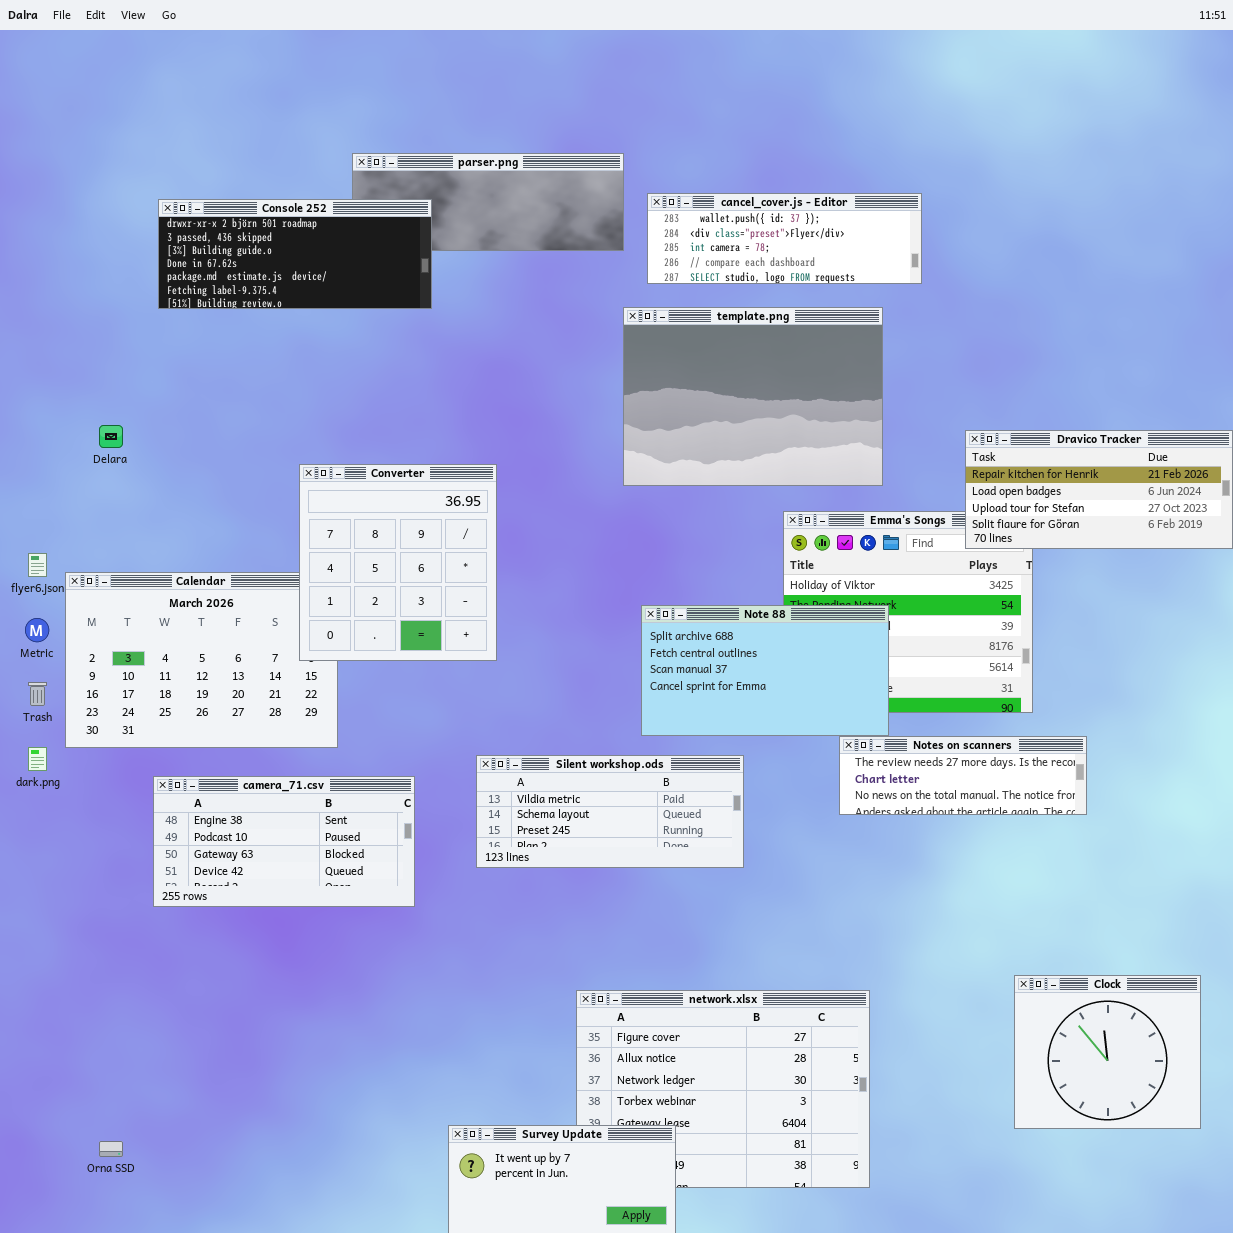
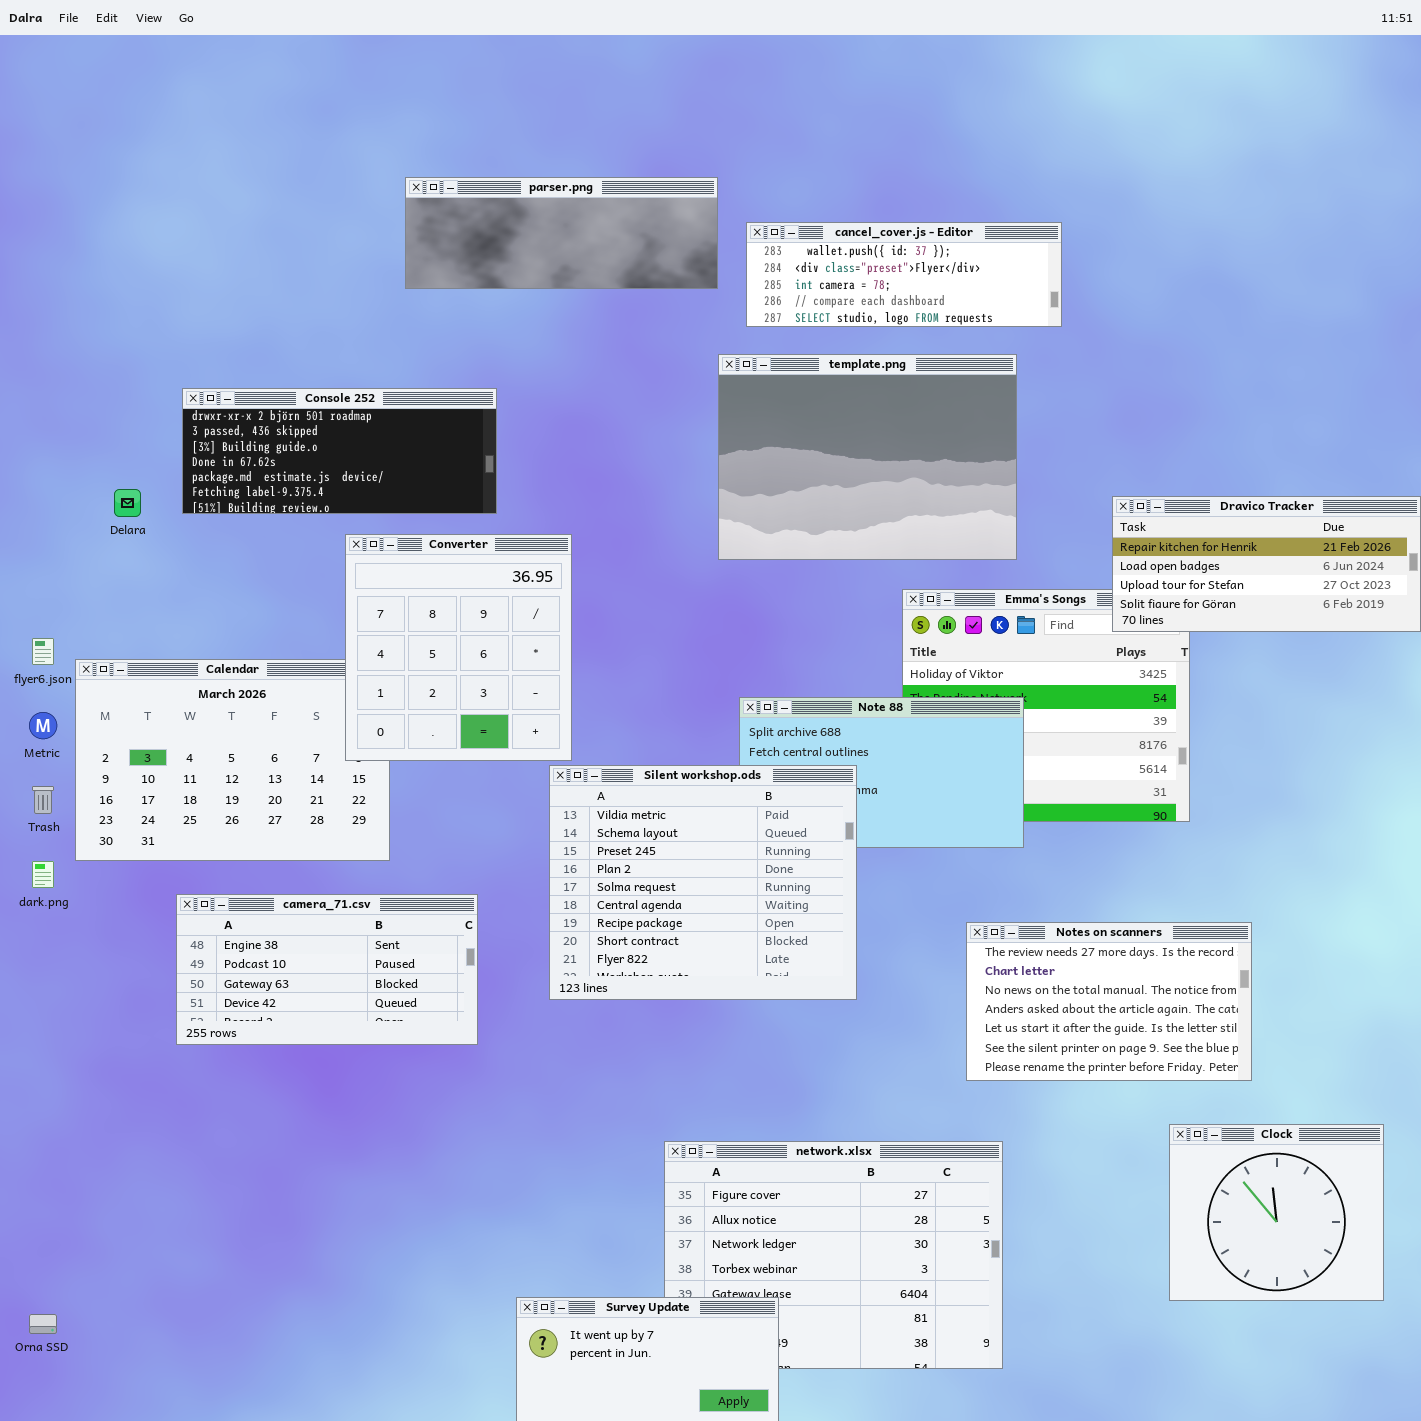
Console 252: [158,199,432,309] -> [182,388,497,514], moved
Notes on scanners: [839,736,1087,815] -> [966,922,1252,1081], moved, resized
Silent workshop.ods: [476,755,744,868] -> [549,765,857,1000], resized
Orna SSD: [99,1141,123,1157] -> [29,1314,57,1334], moved

